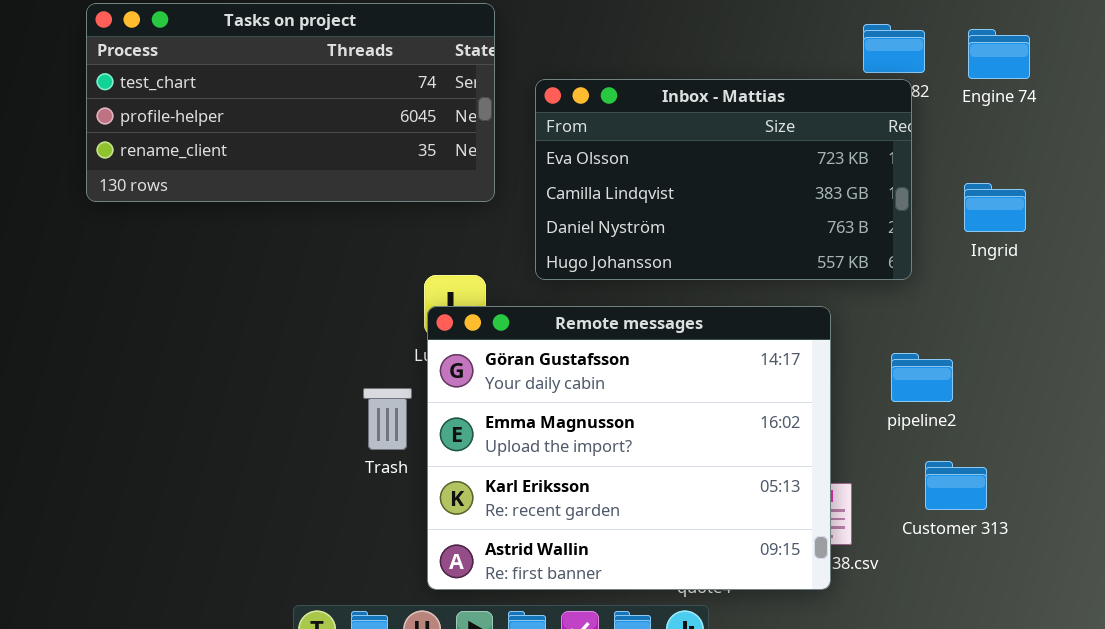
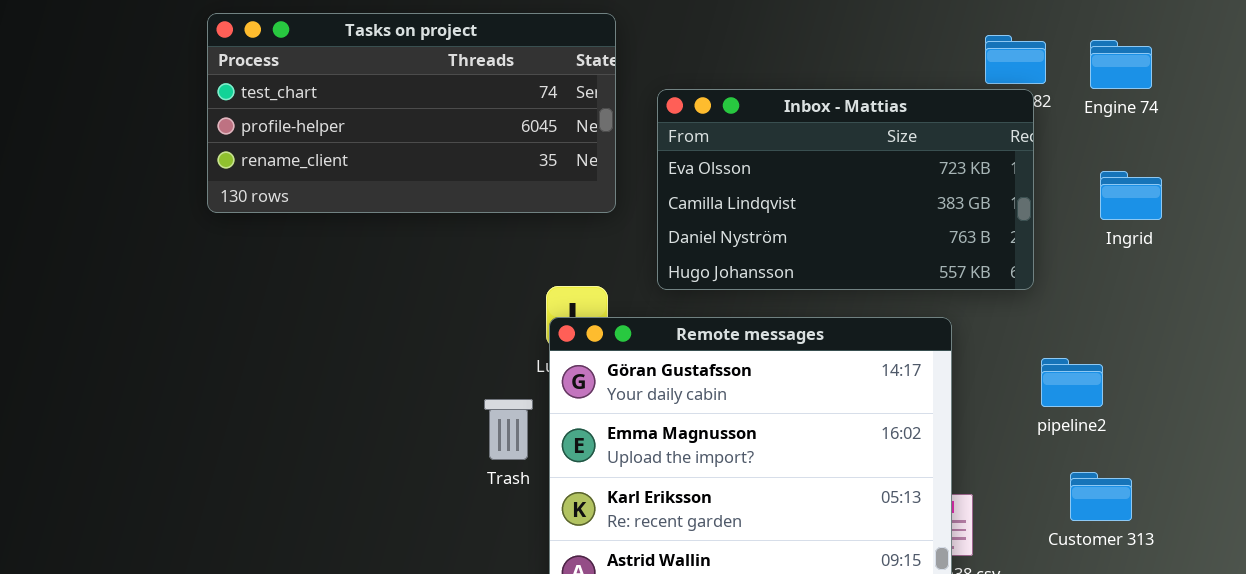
Ingrid: [964,183,1026,232] -> [1100,171,1162,220], moved
pipeline2: [891,353,953,402] -> [1041,358,1103,407], moved
Customer 313: [925,461,987,510] -> [1070,472,1132,521], moved

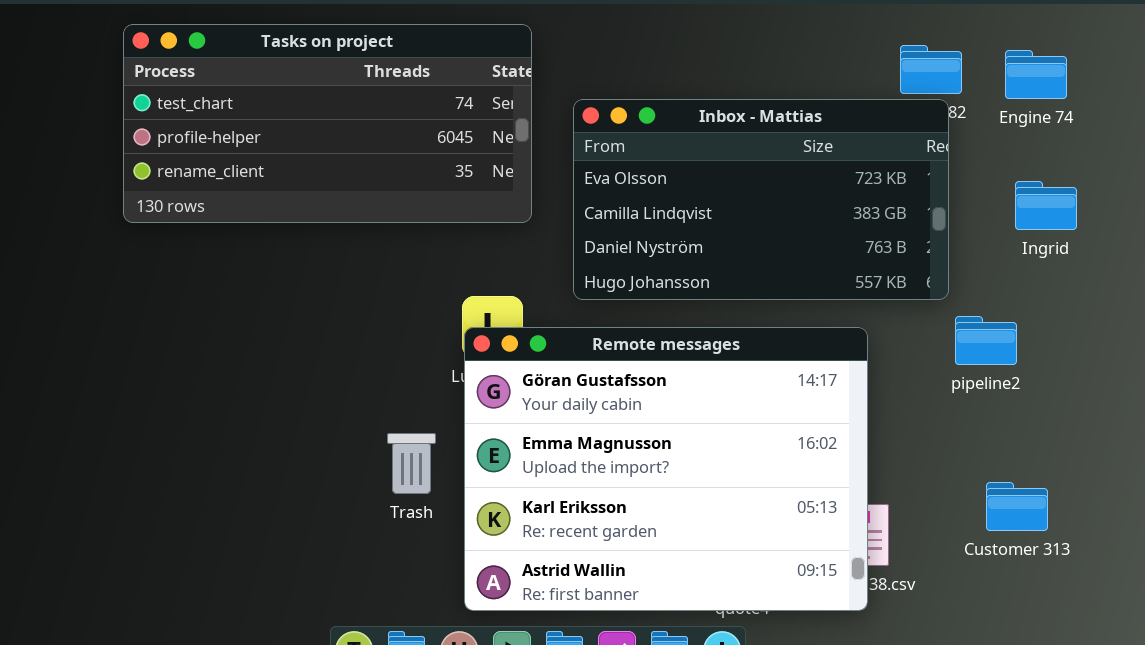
pipeline2: [1041,358,1103,407] -> [955,316,1017,365], moved
Trash: [484,399,533,460] -> [387,433,436,494], moved

